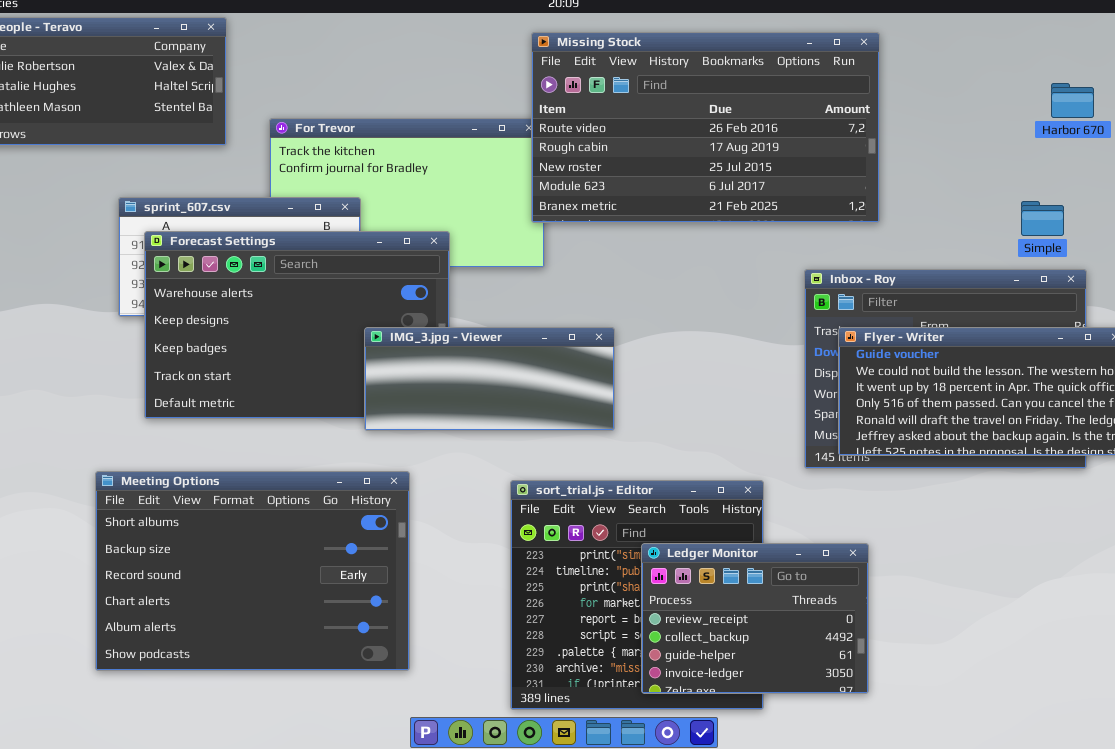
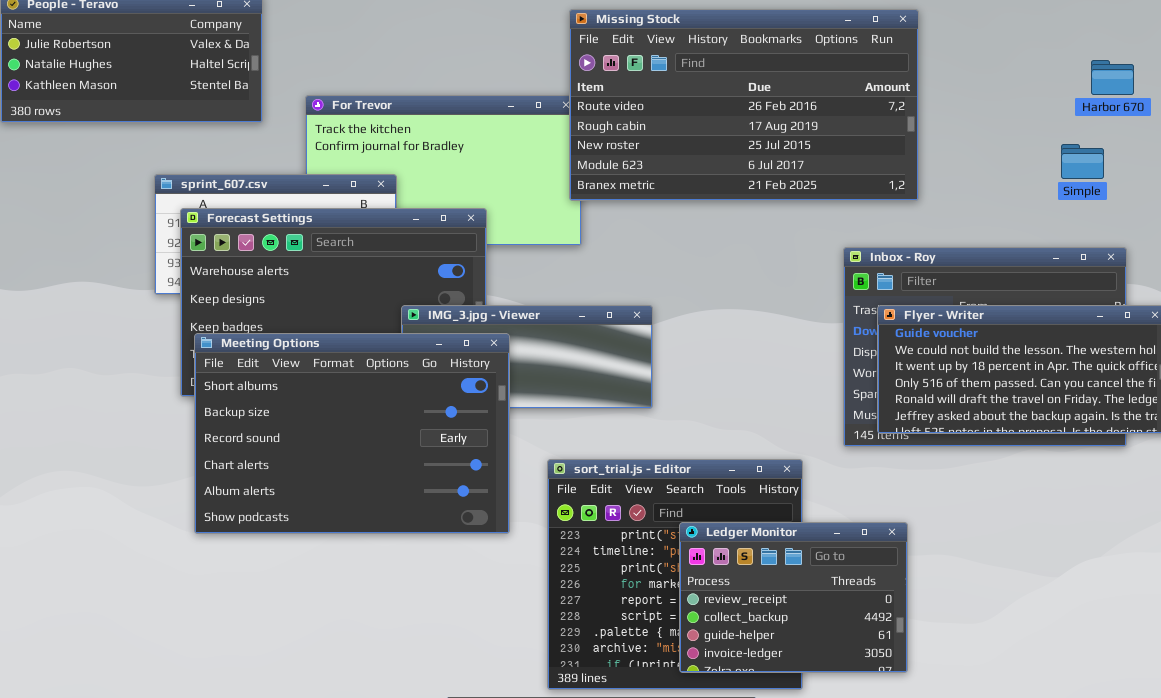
Simple: [1021,201,1064,236] -> [1061,144,1104,179], moved
Meeting Options: [95,471,410,671] -> [194,333,510,534], moved

